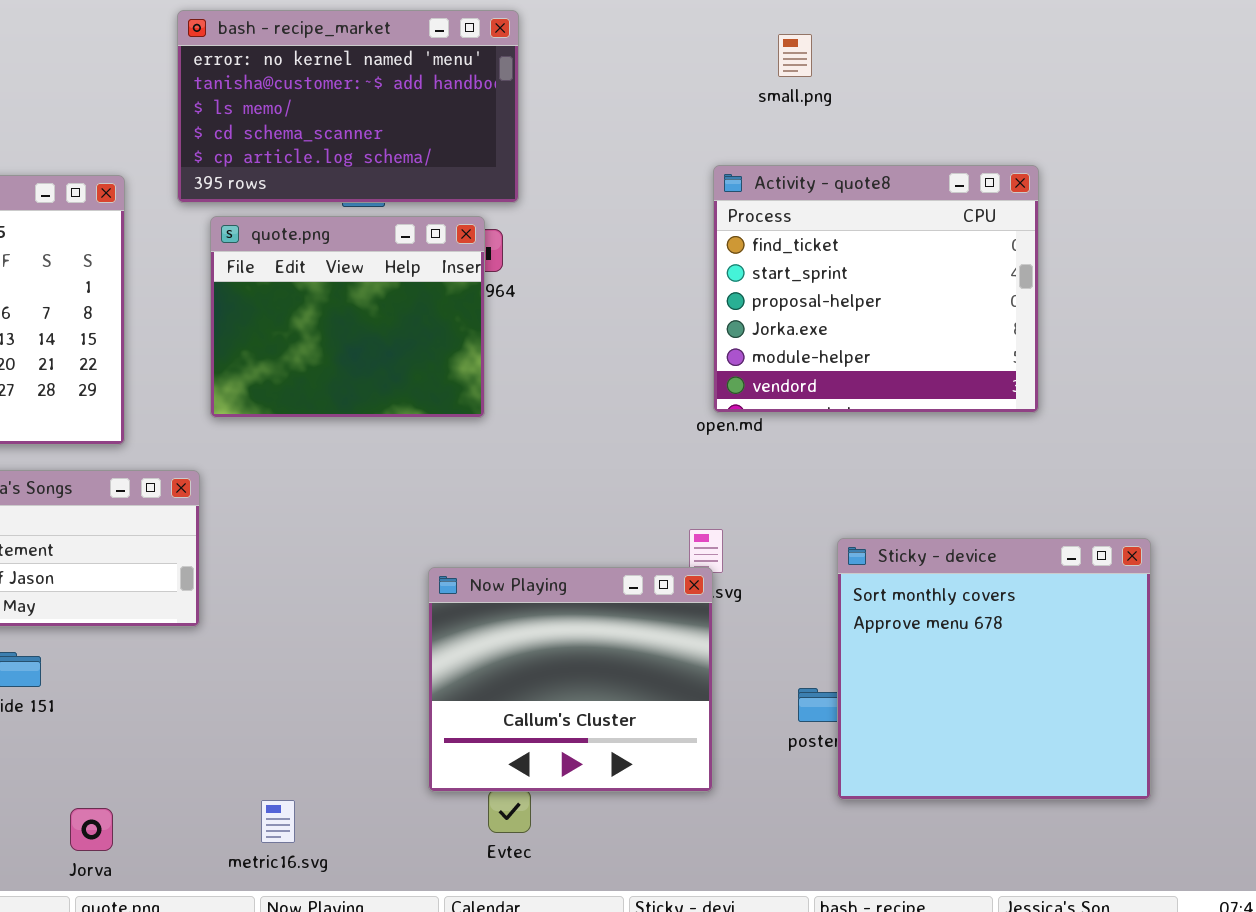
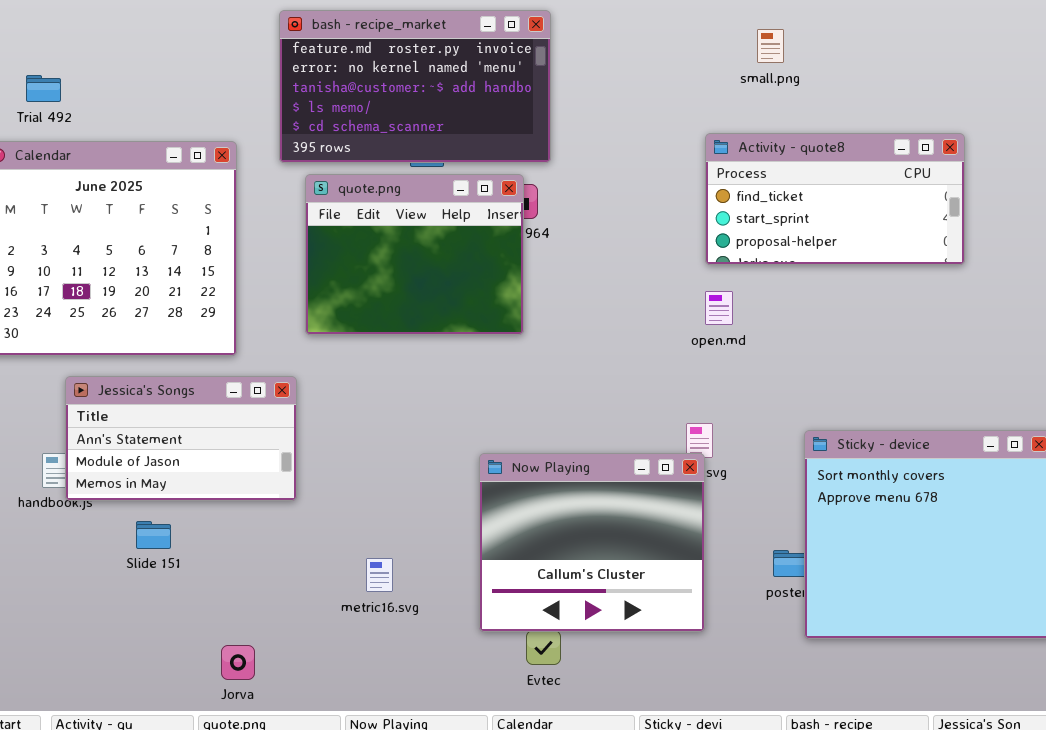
bash - recipe_market: [177,10,519,203] -> [279,10,551,163], scrolled up 1 row
Activity - quote8: [713,165,1039,413] -> [705,133,965,265], resized
metric16.svg: [261,800,295,843] -> [366,558,393,592], moved
Jorva: [70,808,113,851] -> [221,645,255,680], moved

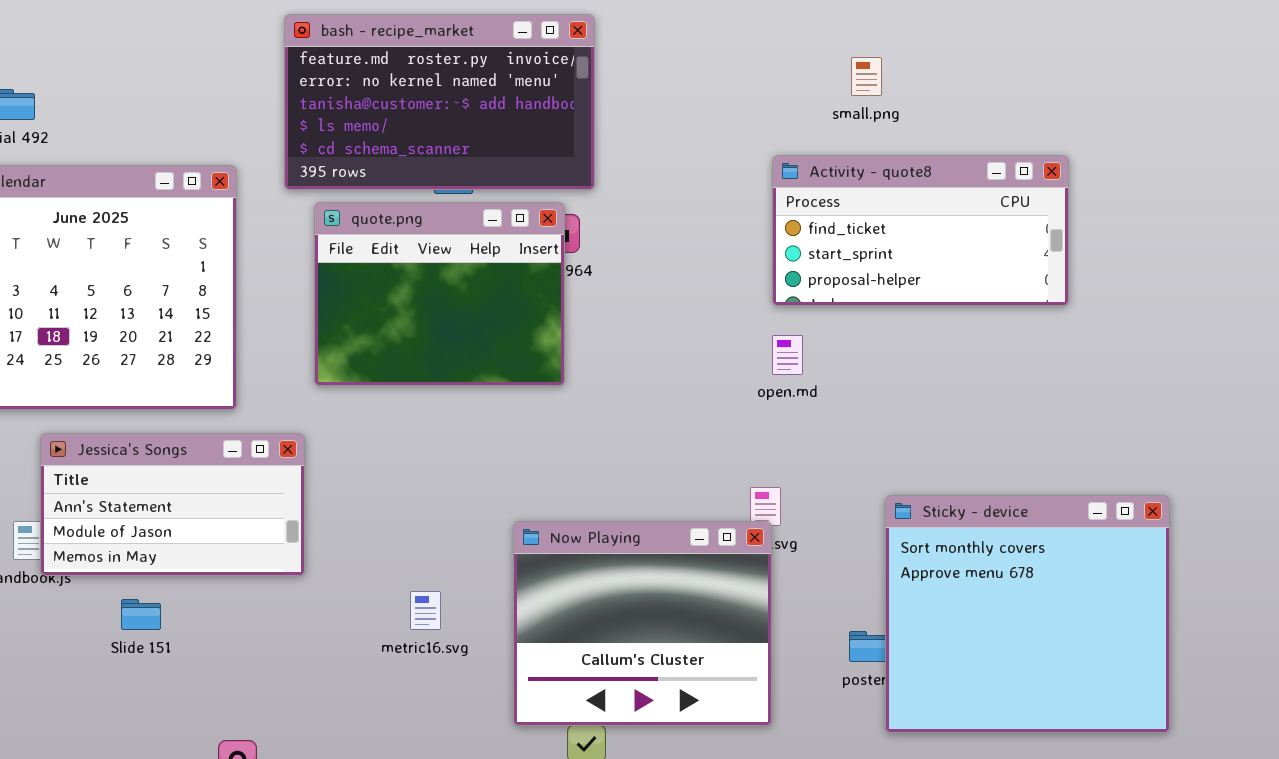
small.png: [757,29,784,63] -> [851,57,882,96], moved
metric16.svg: [366,558,393,592] -> [410,591,441,630], moved

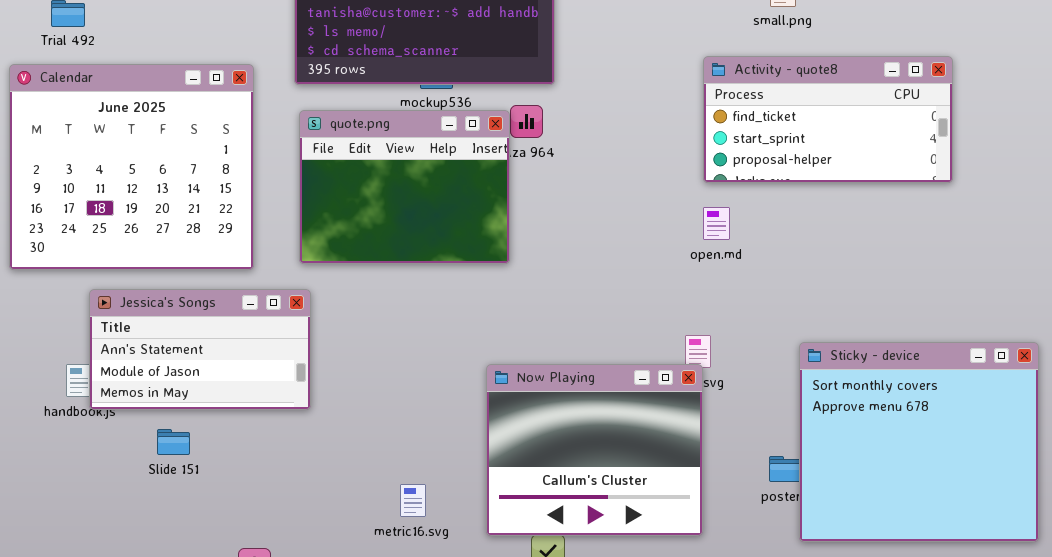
quote.png: [314,202,565,386] -> [299,110,510,264], moved
metric16.svg: [410,591,441,630] -> [400,484,426,517], moved

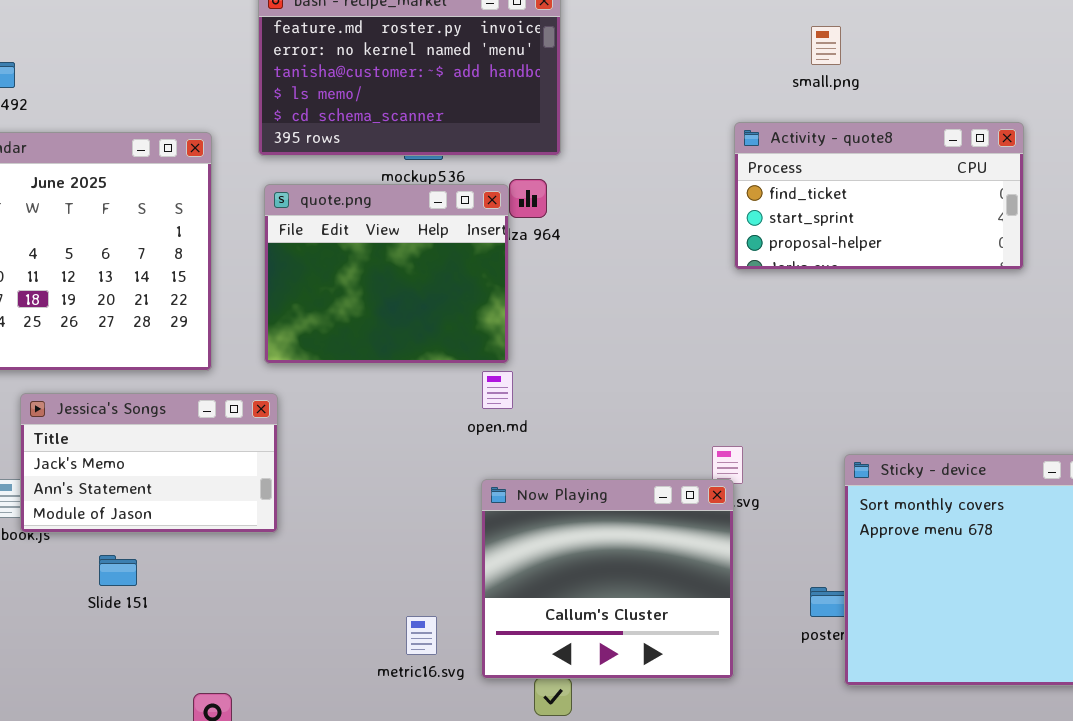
open.md: [703,207,730,240] -> [482,371,513,409], moved
Jessica's Songs: [89,289,311,410] -> [20,393,278,533], scrolled up 1 row
metric16.svg: [400,484,426,517] -> [406,616,437,655], moved

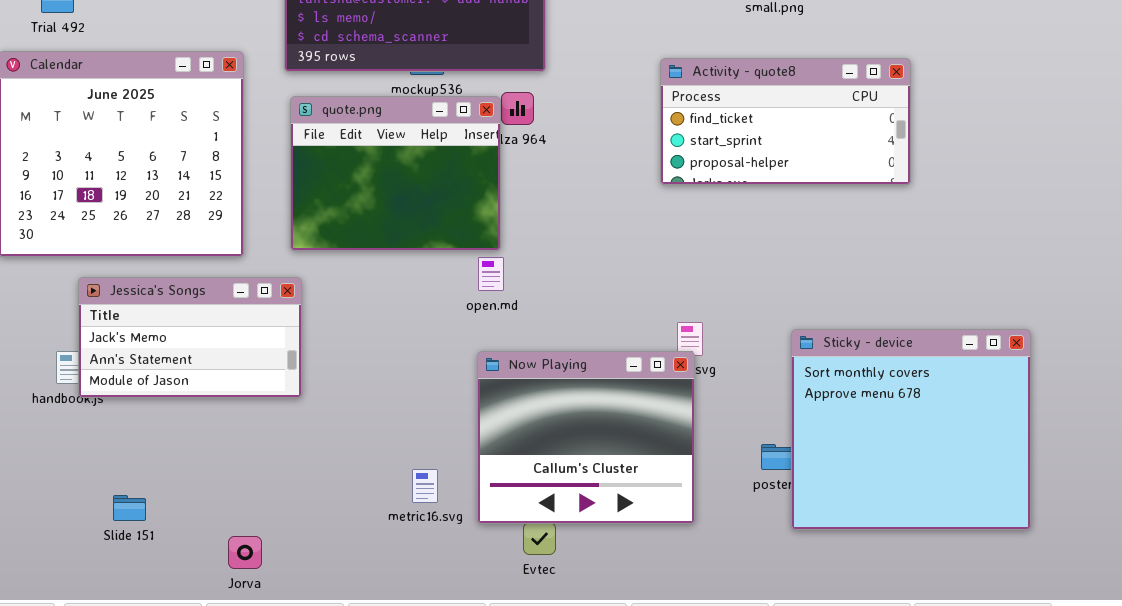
Activity - quote8: [734,122,1024,270] -> [660,58,911,185], moved
Slide 151: [99,555,137,586] -> [113,495,146,521], moved

